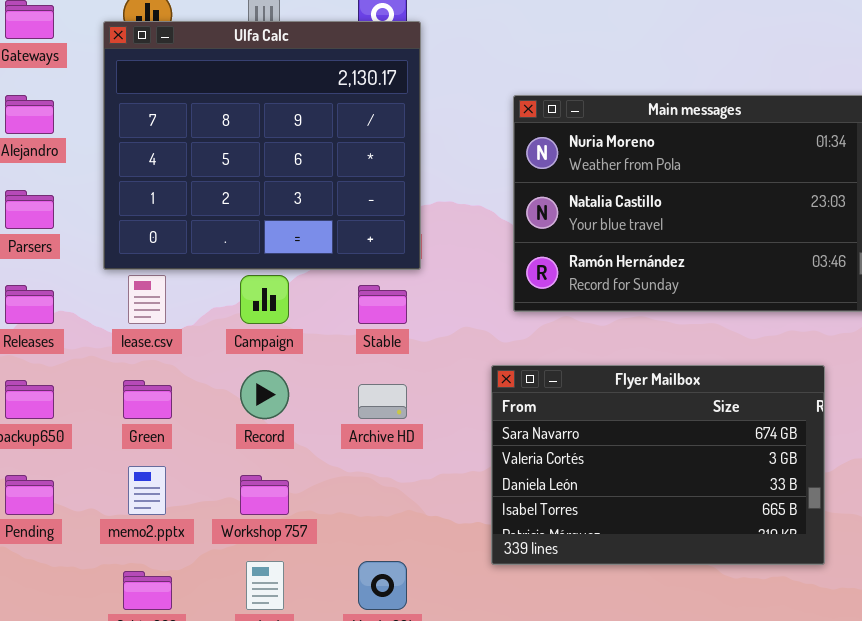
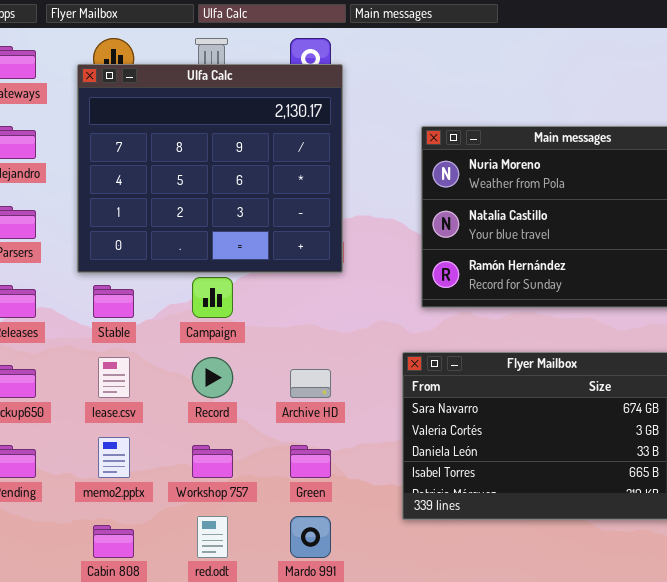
lease.csv: [128,275,166,324] -> [98,357,130,398], moved
Stable: [358,285,407,324] -> [93,285,134,318], moved
Green: [123,380,172,419] -> [290,445,331,478], moved

